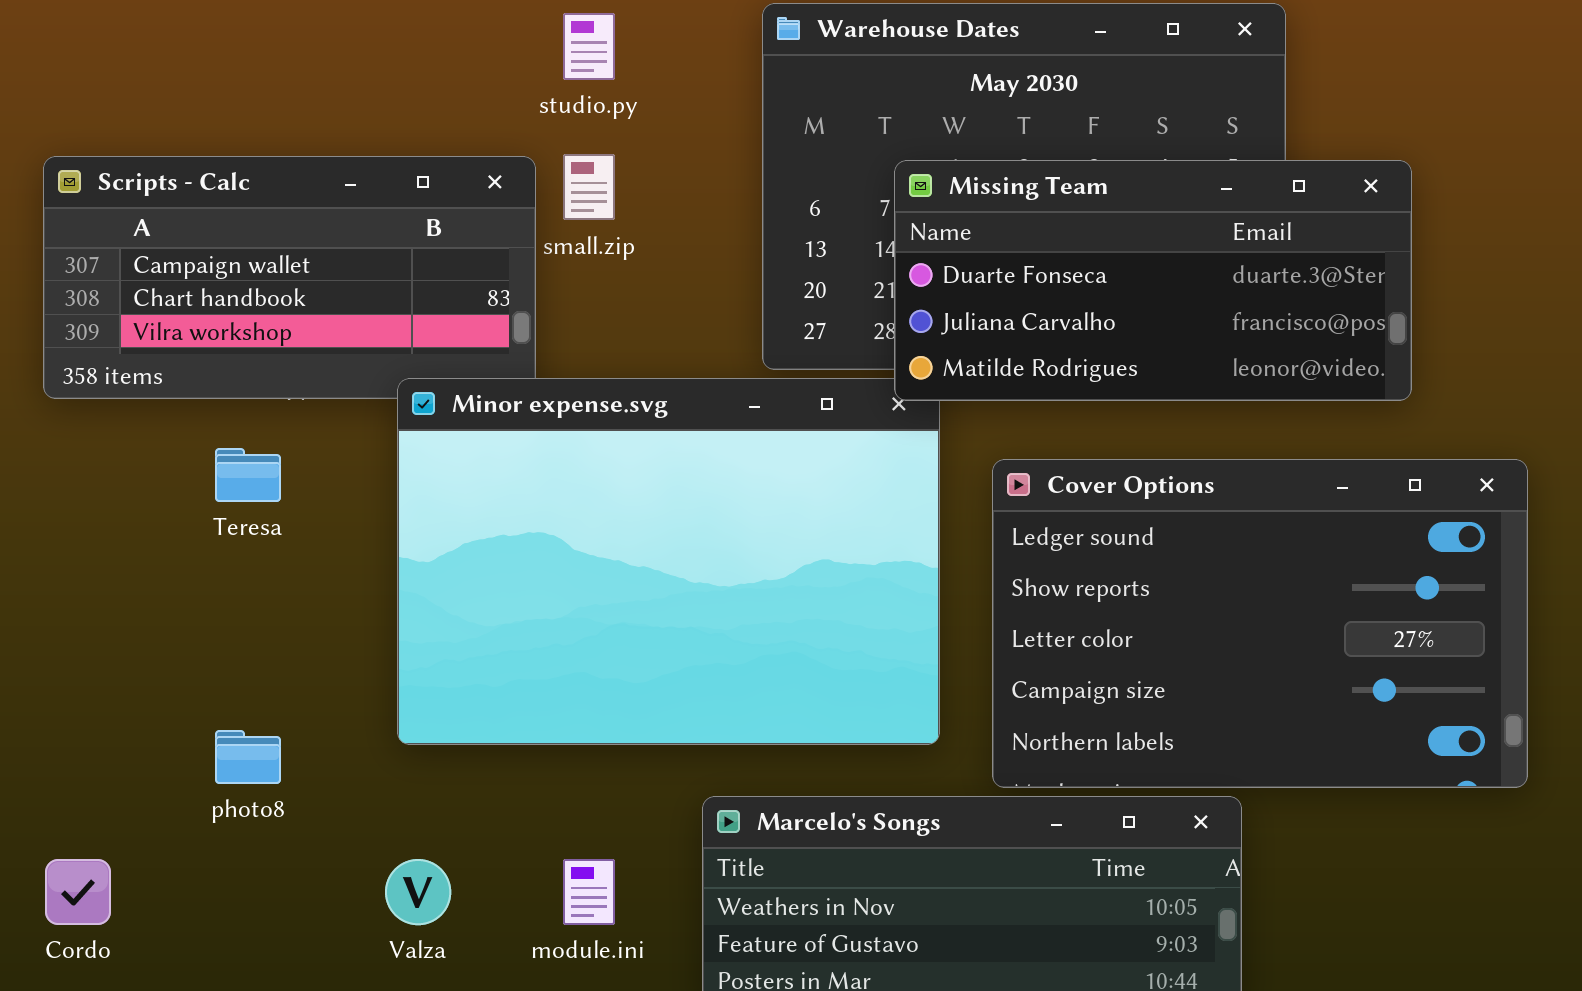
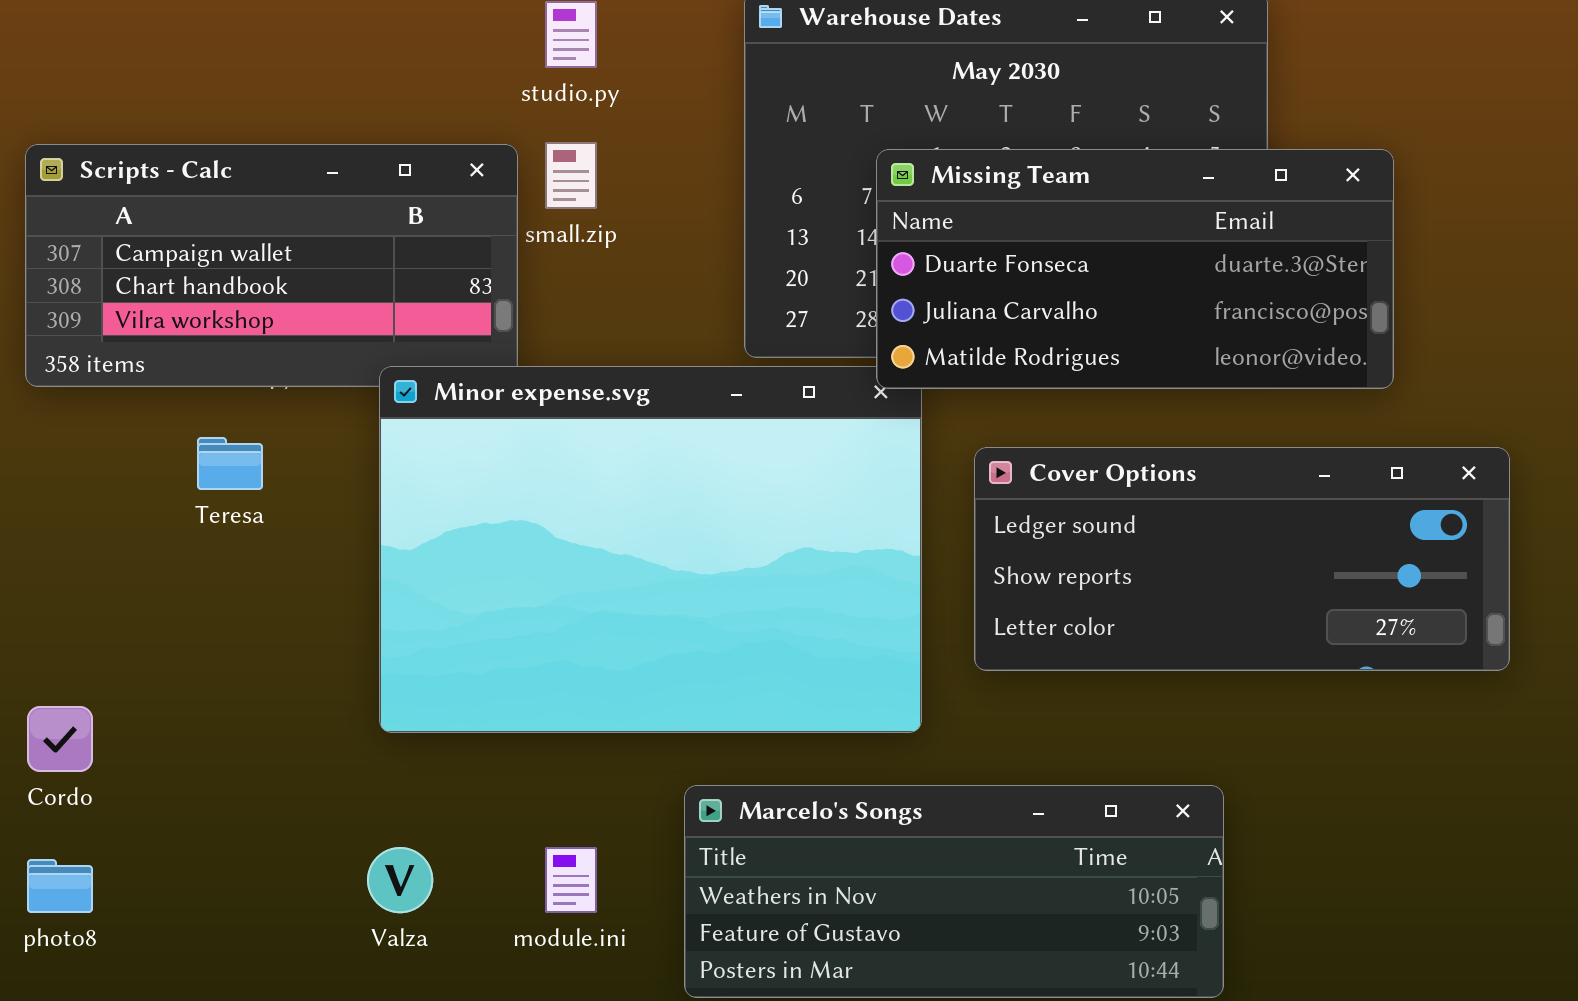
Cover Options: [992,459,1528,788] -> [974,447,1510,671], resized
photo8: [215,730,281,784] -> [27,859,93,913], moved
Cordo: [45,859,111,925] -> [27,706,93,772], moved

